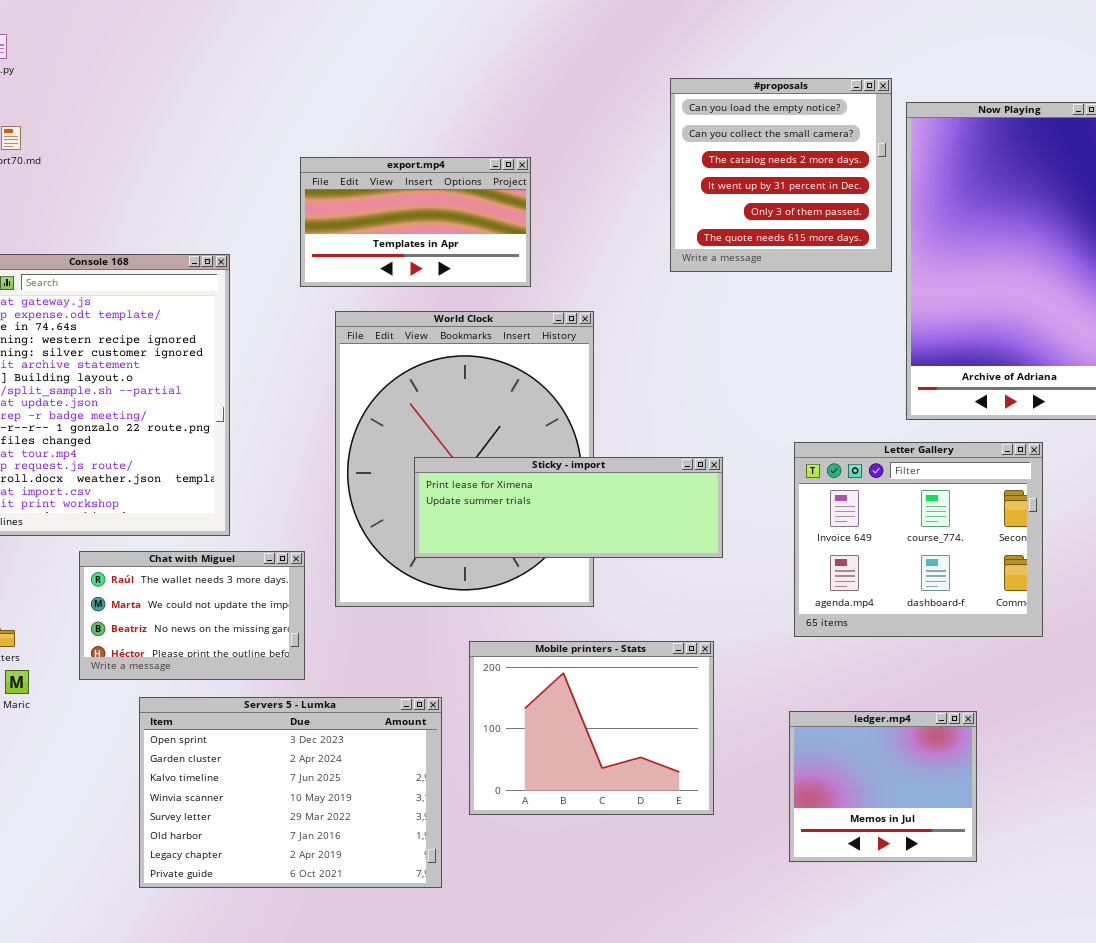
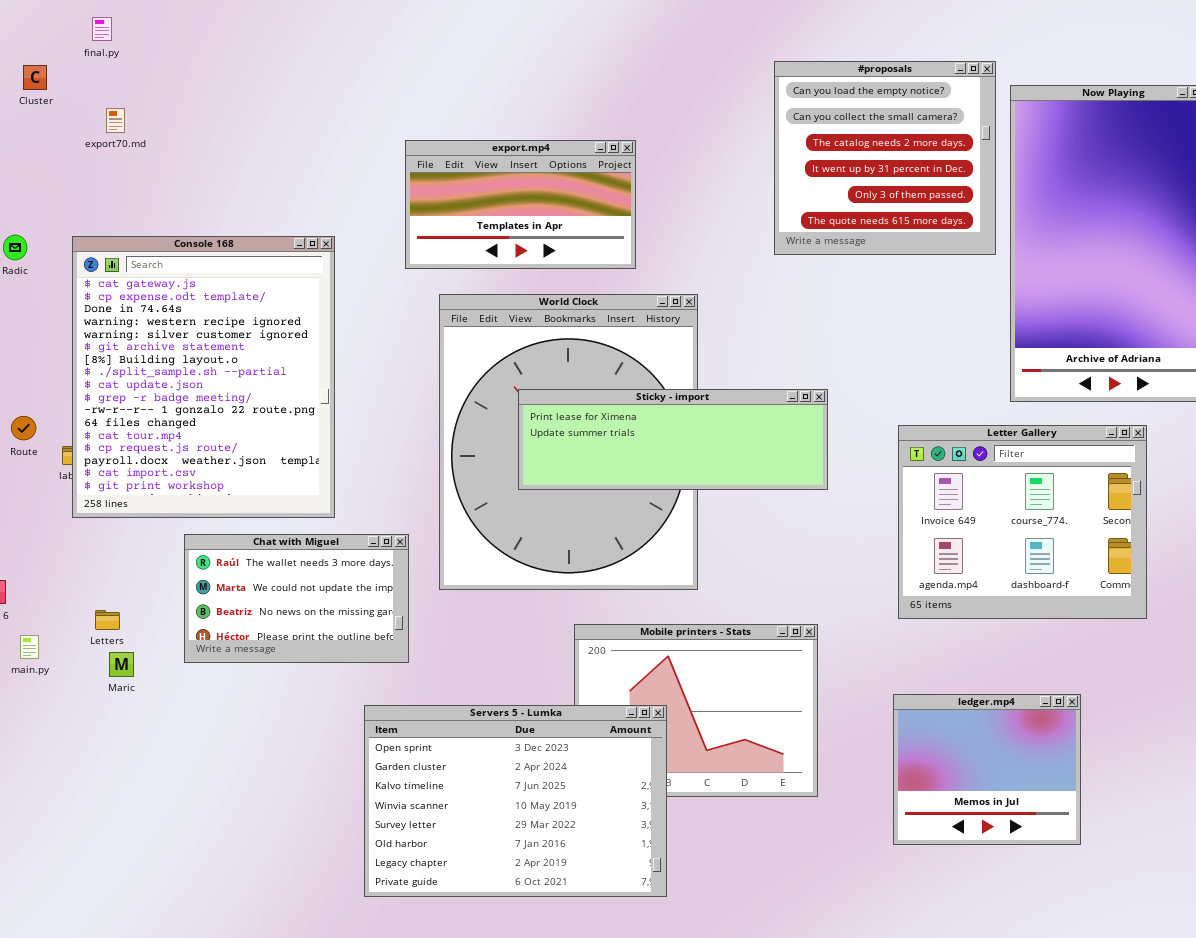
Sticky - import: [414,457,723,558] -> [518,389,828,490], moved
Servers 5 - Lumka: [139,697,442,888] -> [364,705,667,897], moved

